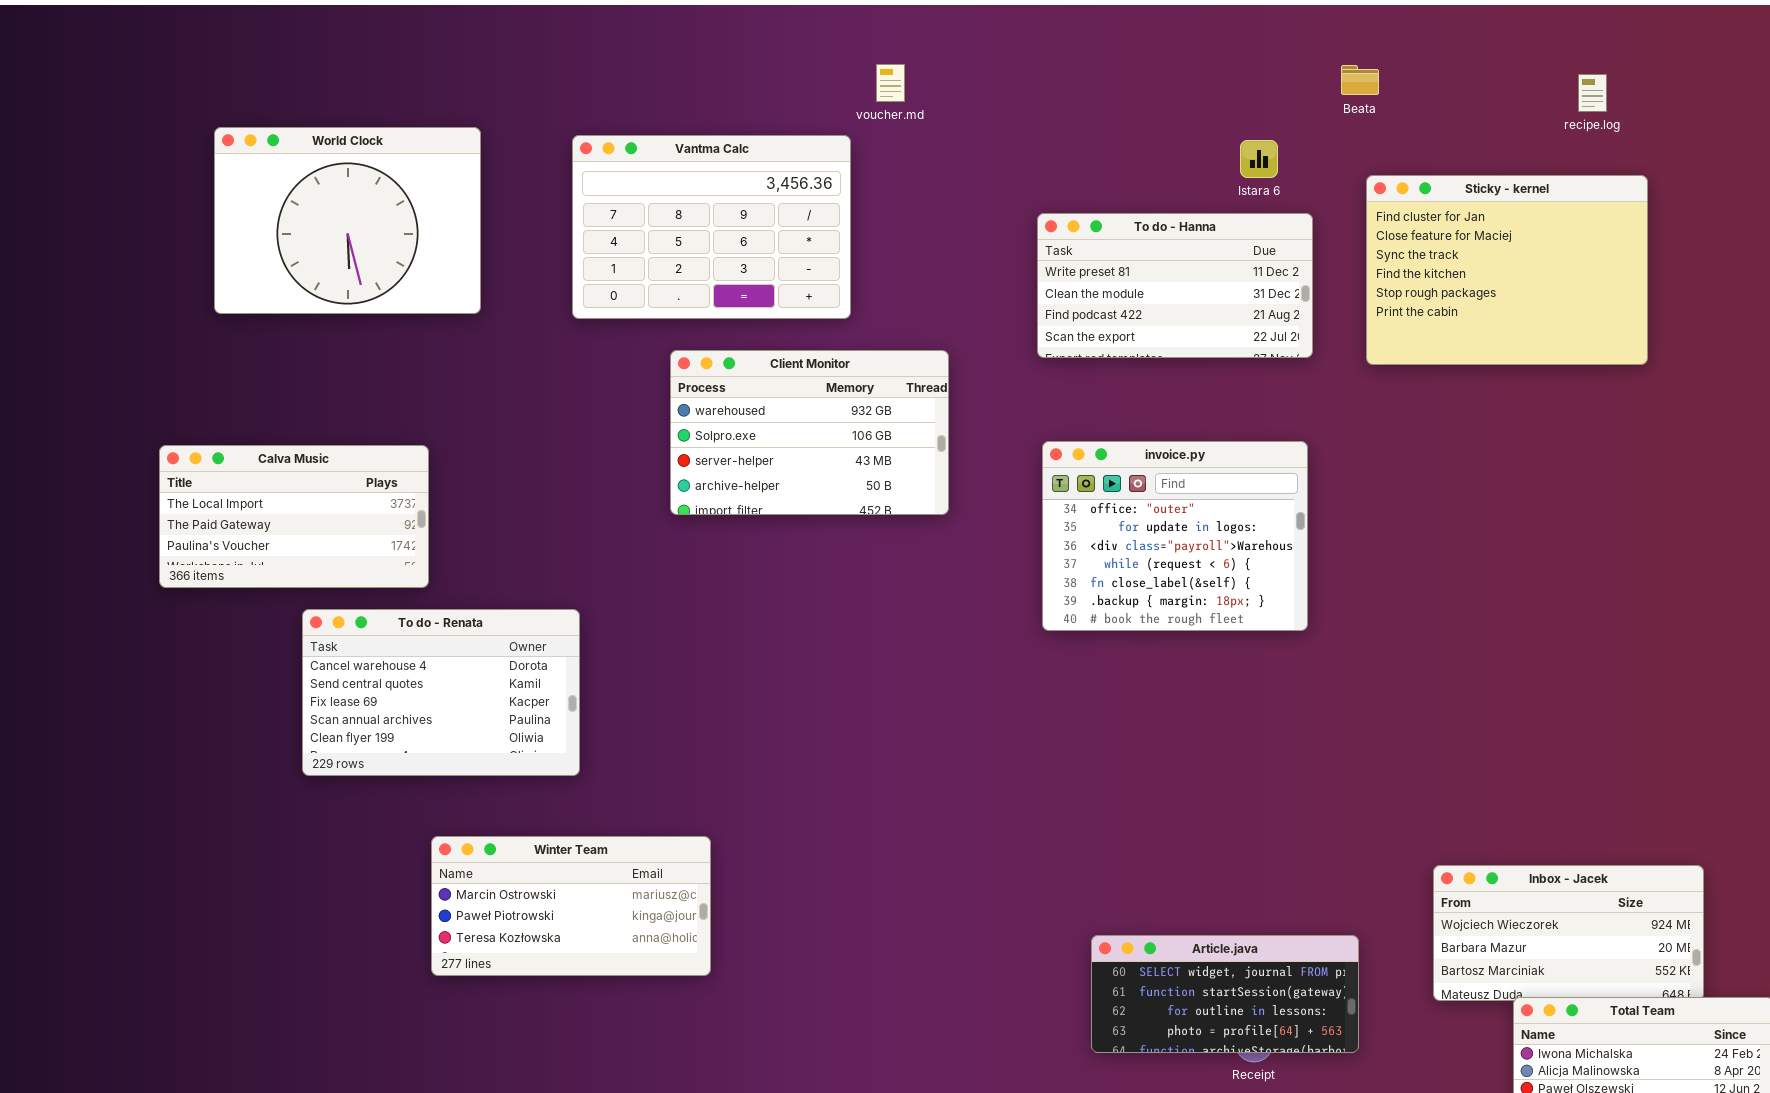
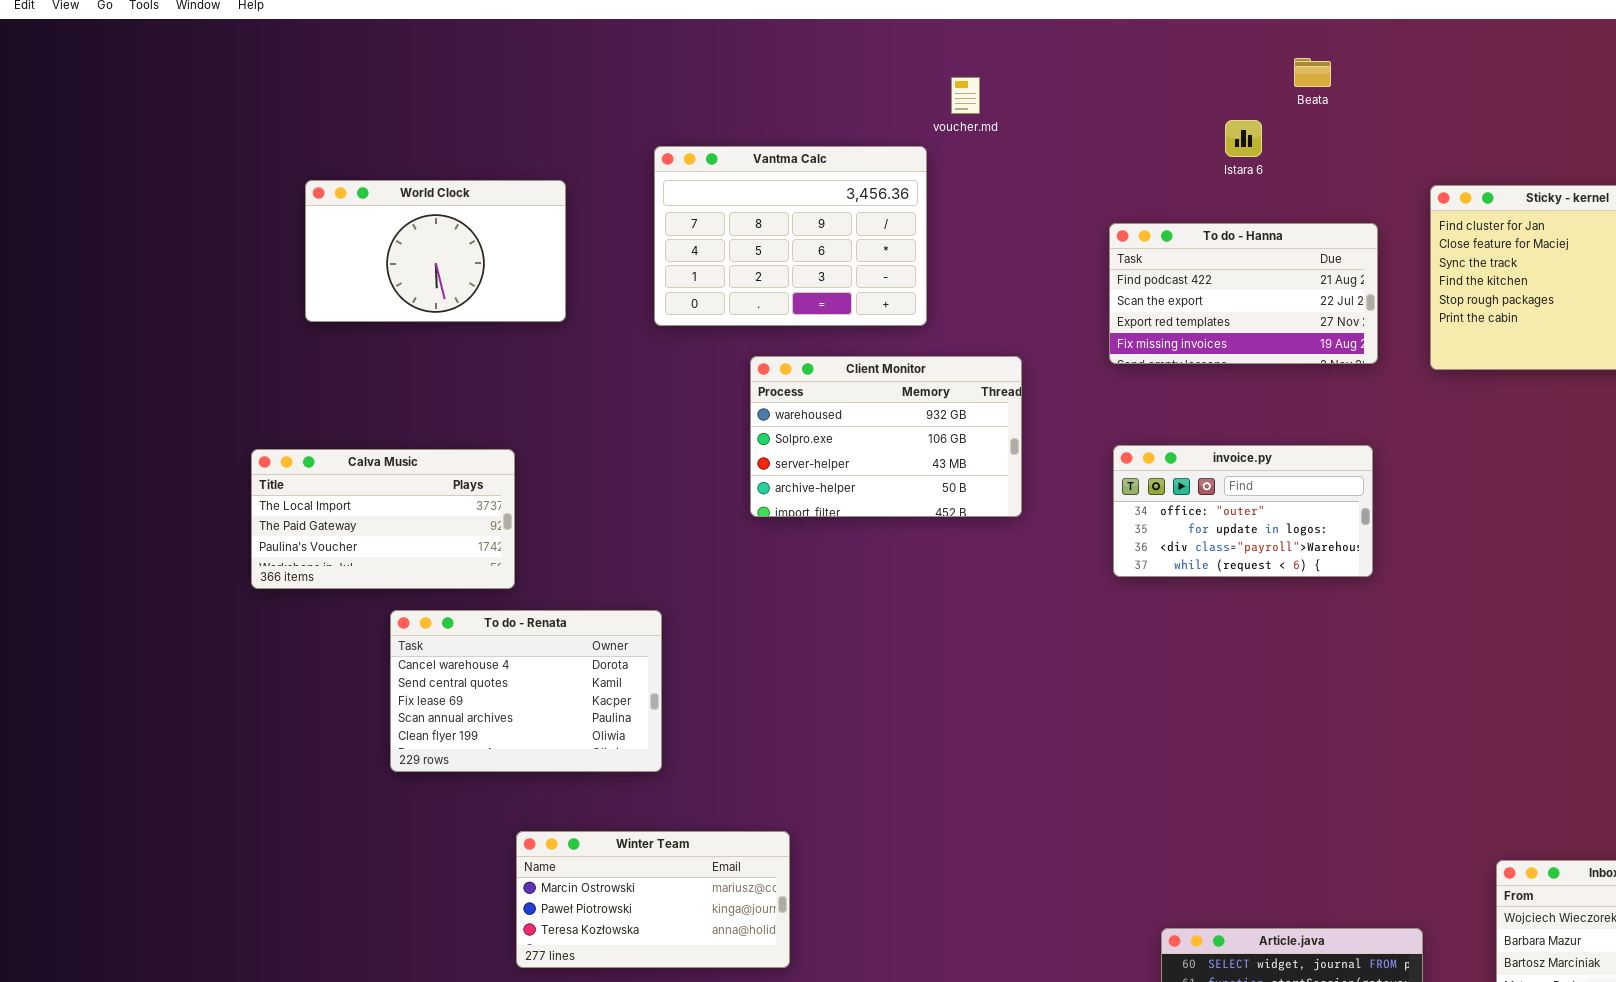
Beata: [1341,65,1379,95] -> [1294,58,1331,87], moved
World Clock: [214,127,481,314] -> [305,180,566,322], resized
Istara 6: [1240,140,1278,178] -> [1225,120,1262,157], moved
To do - Hanna: [1037,213,1313,358] -> [1109,223,1378,364], scrolled down 2 rows
invoice.py: [1042,441,1308,631] -> [1113,445,1373,577], resized

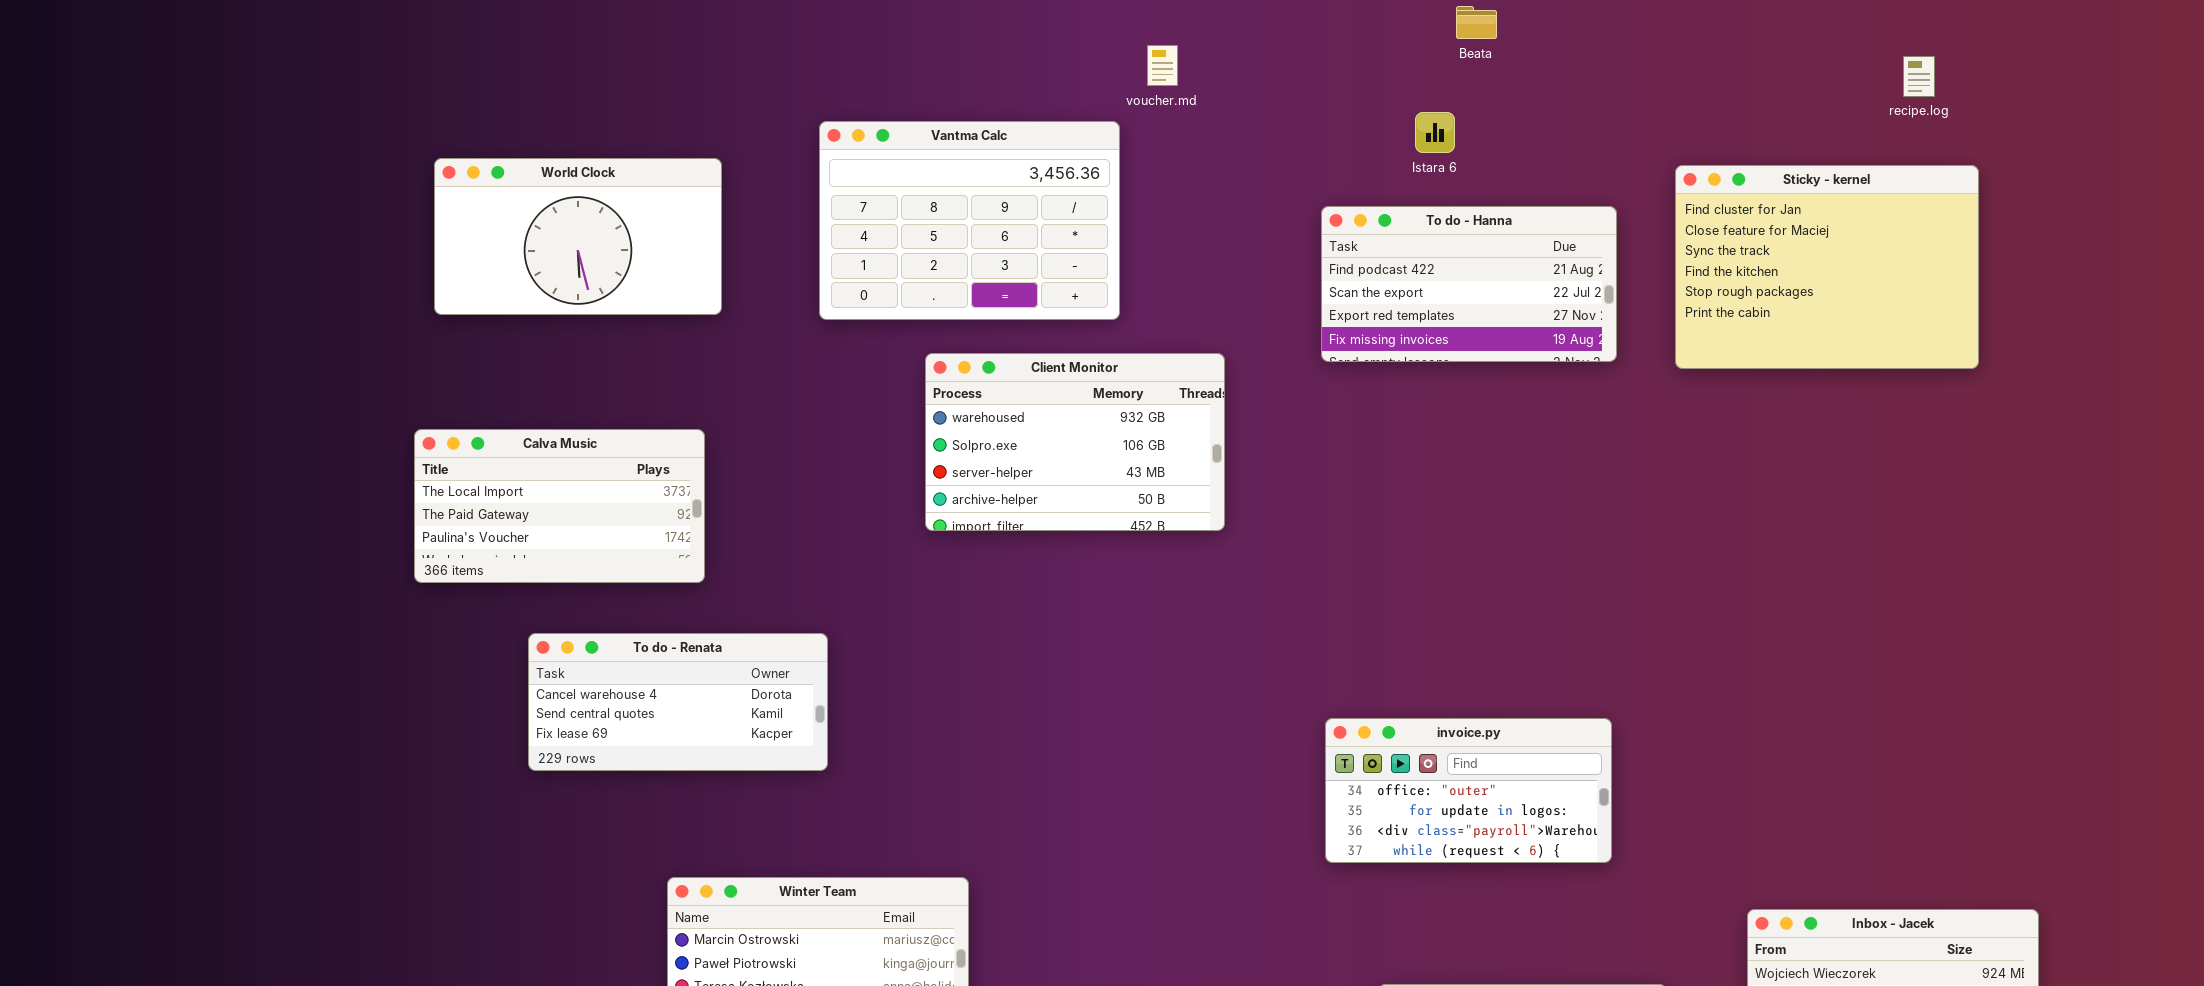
Beata: [1294,58,1331,87] -> [1456,6,1497,39], moved
Istara 6: [1225,120,1262,157] -> [1415,112,1455,153], moved
invoice.py: [1113,445,1373,577] -> [1325,718,1612,863], moved
Calva Music: [251,449,515,589] -> [414,429,705,583], moved
To do - Renata: [390,610,662,772] -> [528,633,828,771], resized

